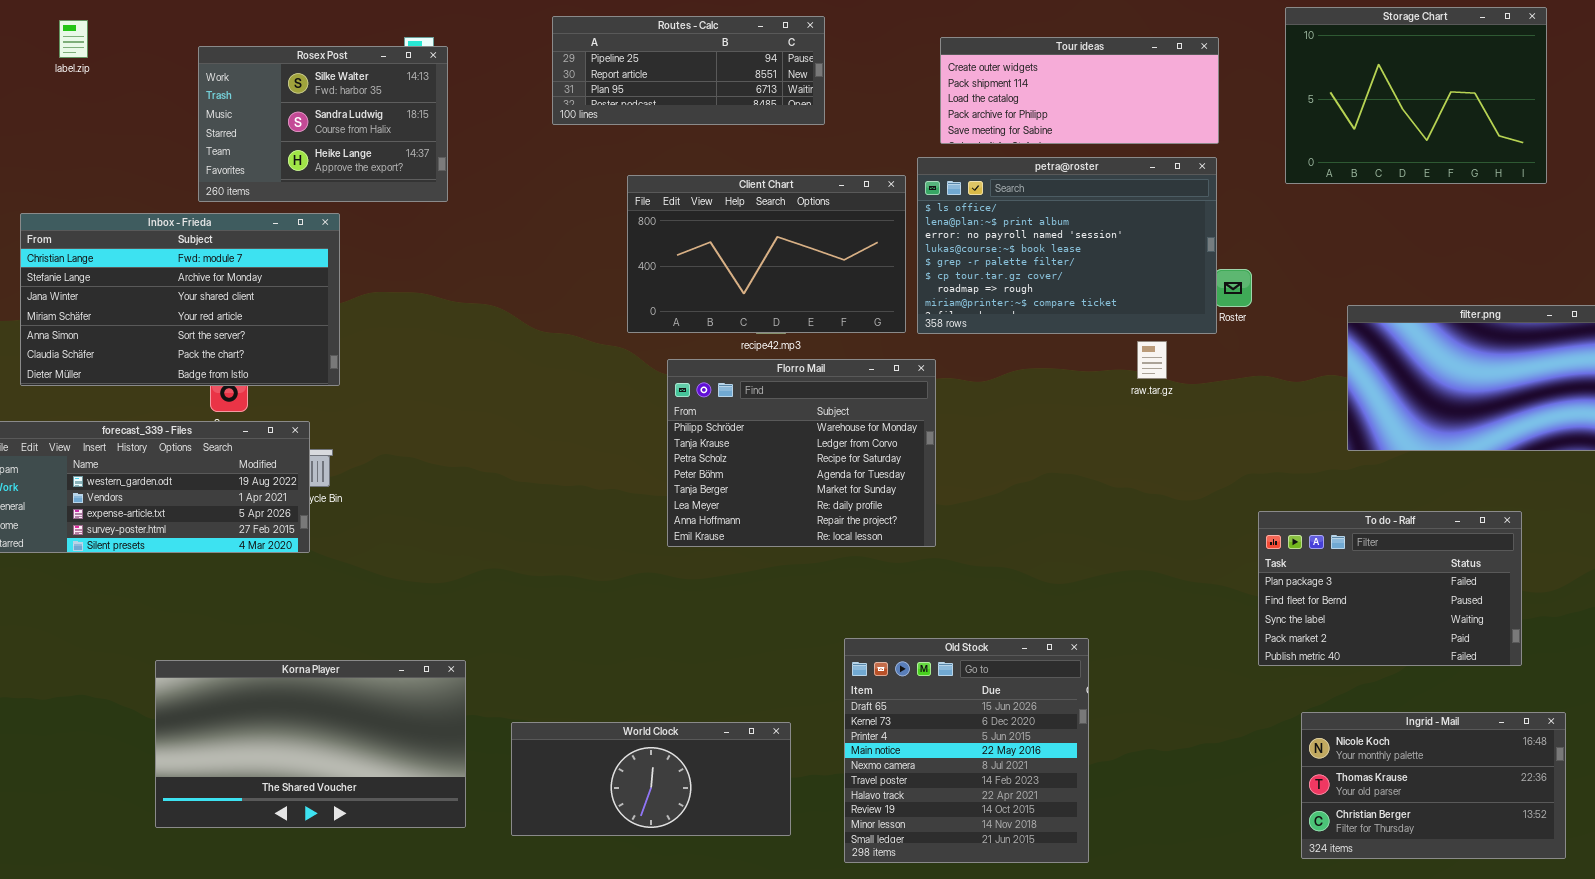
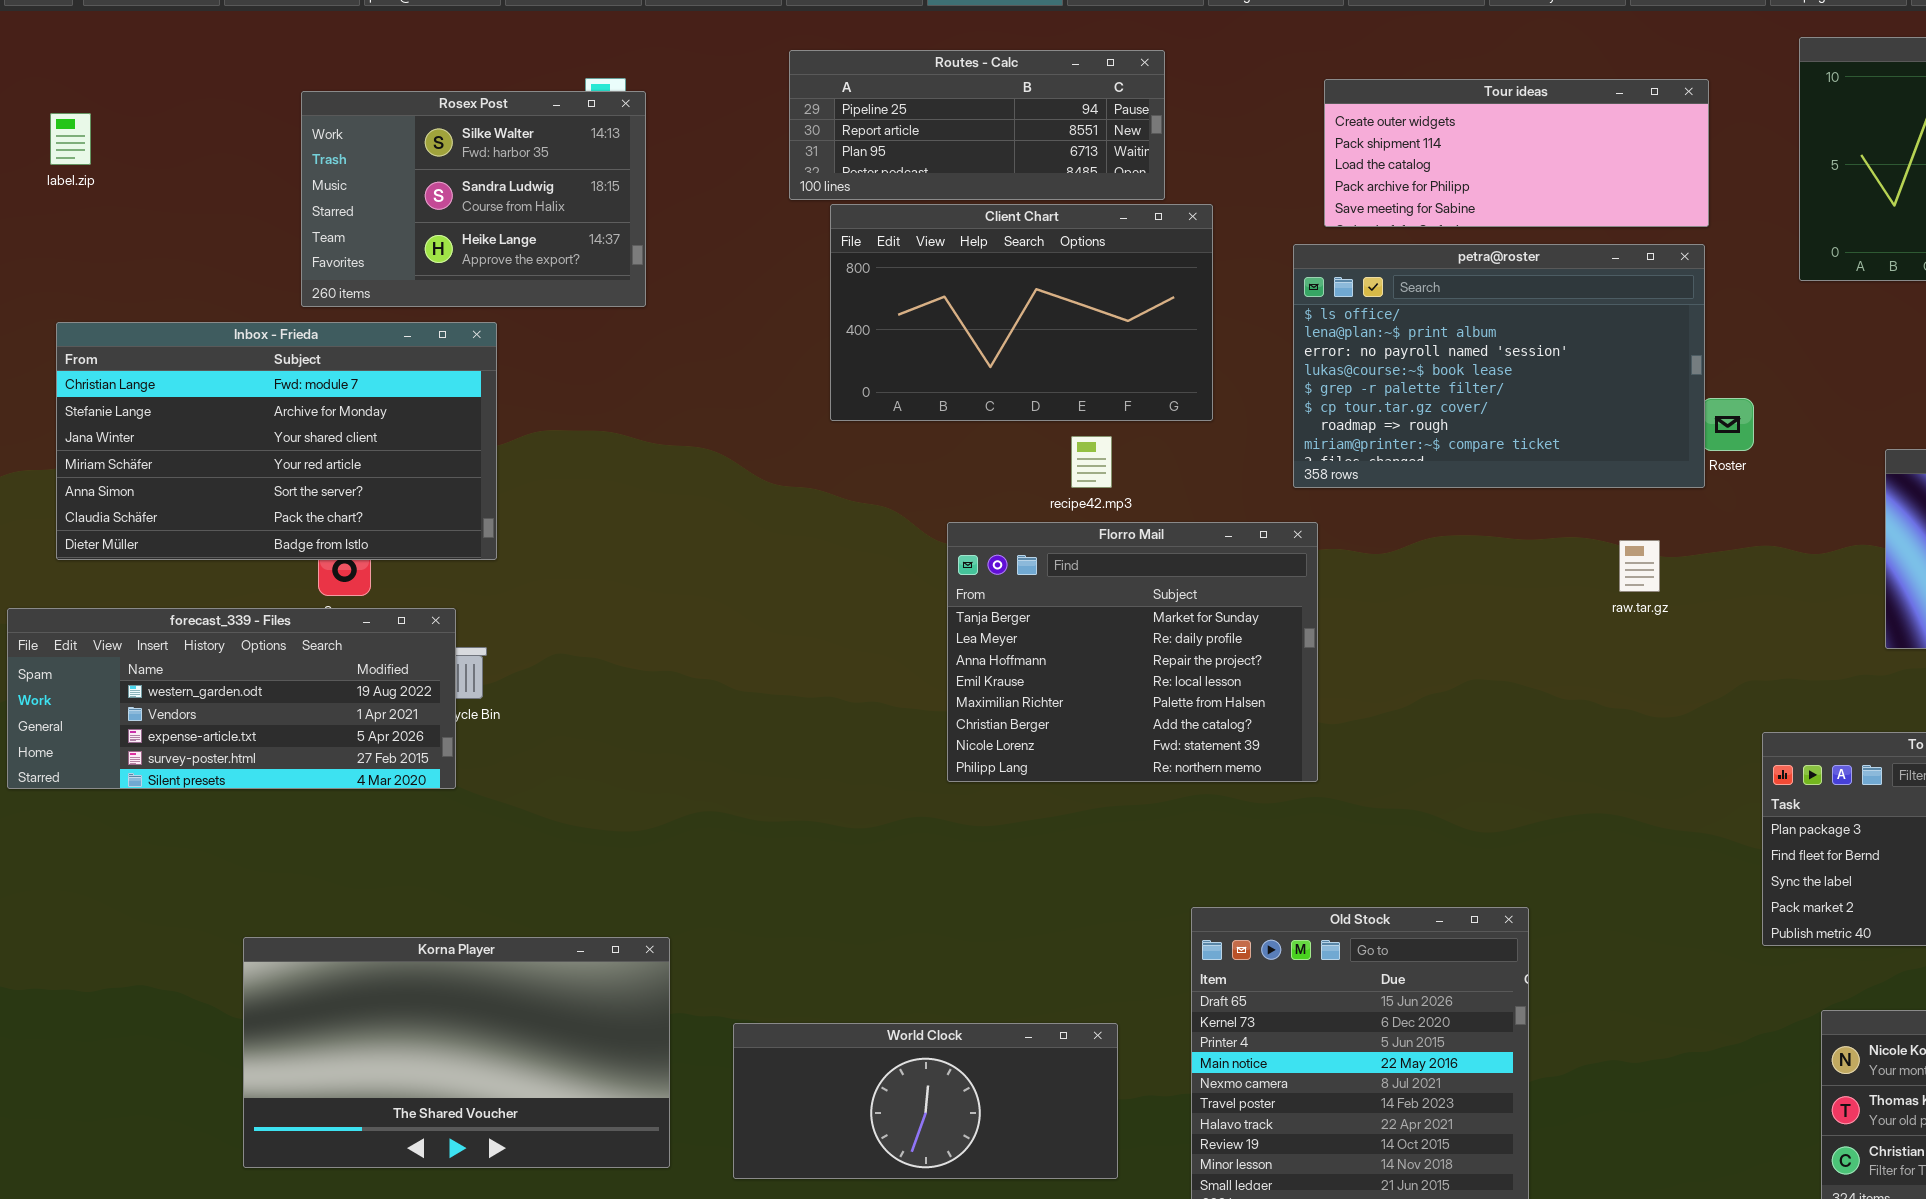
label.zip: [59,20,88,58] -> [50,113,91,165], moved
Client Chart: [627,175,906,333] -> [830,204,1213,421], moved
raw.tar.gz: [1137,341,1167,379] -> [1619,540,1660,592], moved
Florro Mail: [667,359,936,547] -> [947,522,1318,782], scrolled down 4 rows

